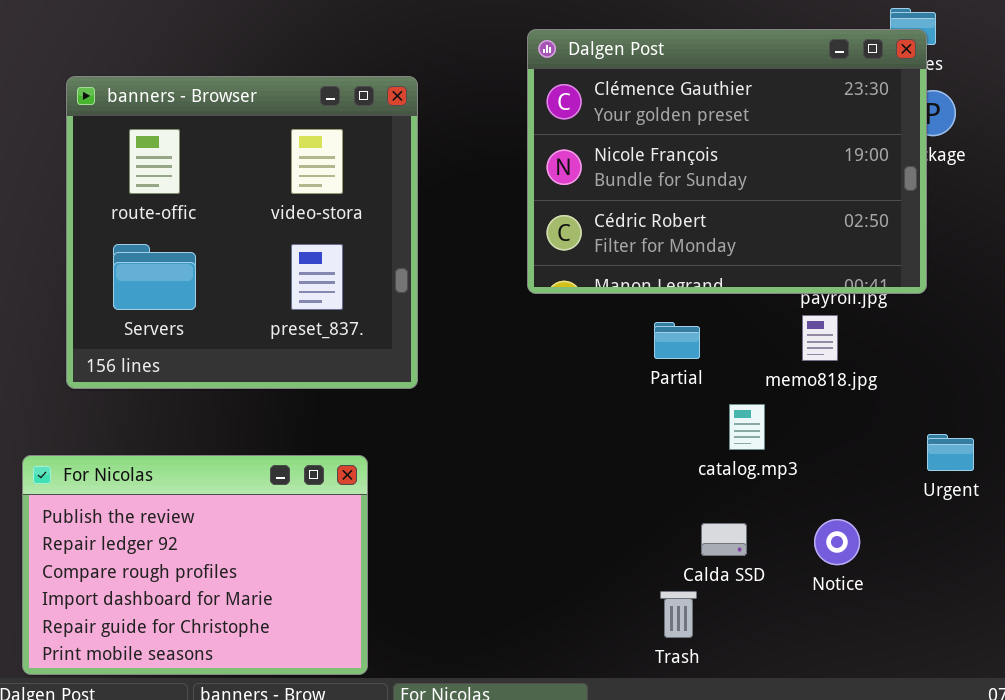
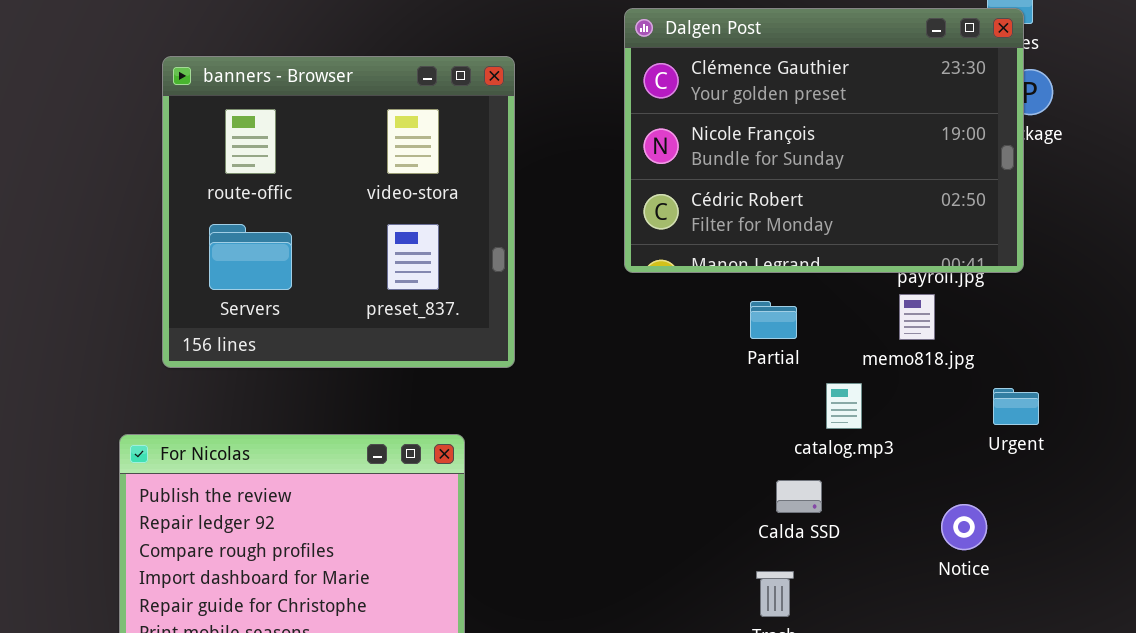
Urgent: [927,434,974,471] -> [993,388,1039,425], moved
Notice: [814,519,860,565] -> [941,504,987,550], moved
Calda SSD: [701,523,747,556] -> [776,480,822,513], moved

